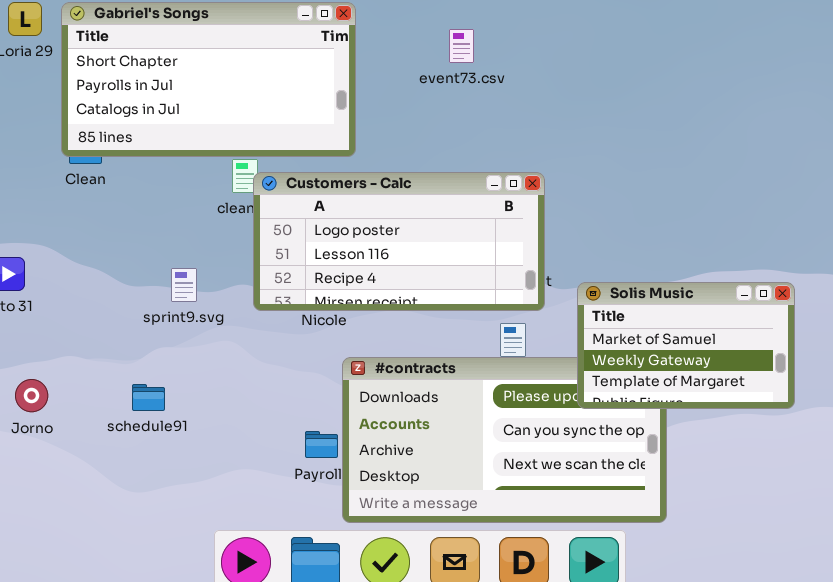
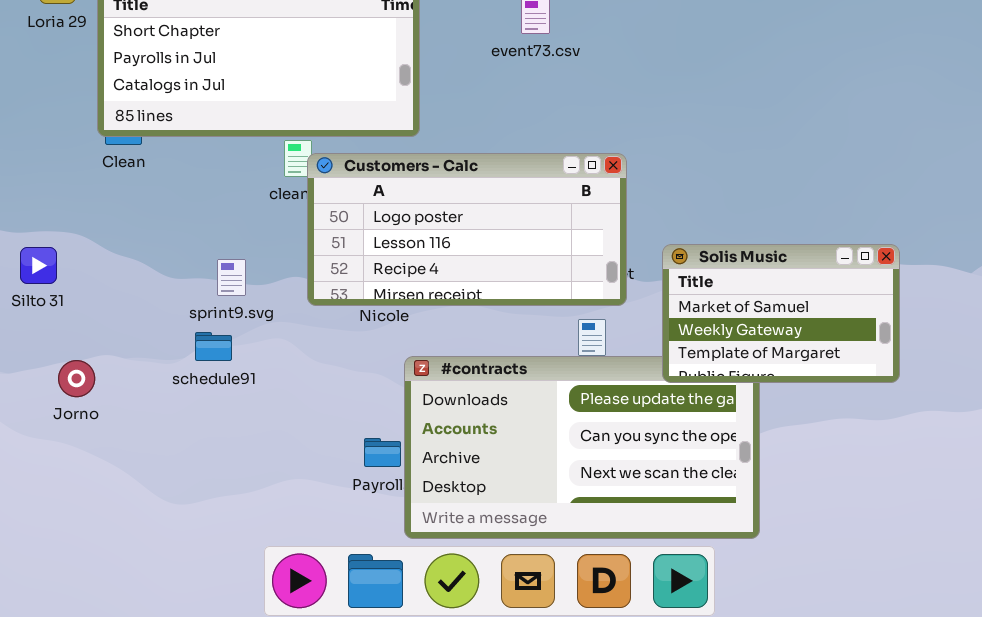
Solis Music: [577,282,795,409] -> [662,244,900,383], moved
Jorno: [15,379,48,412] -> [58,360,95,397], moved
schedule91: [132,384,165,411] -> [195,332,232,361], moved

